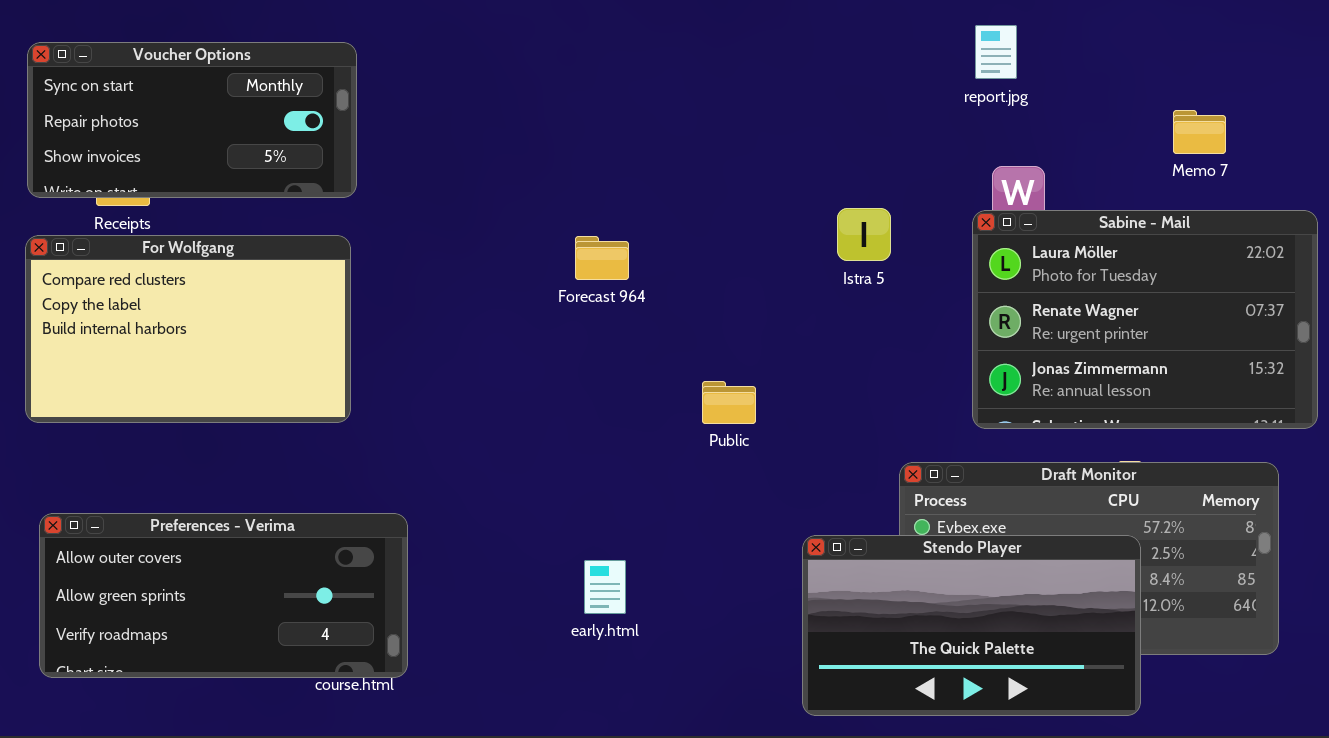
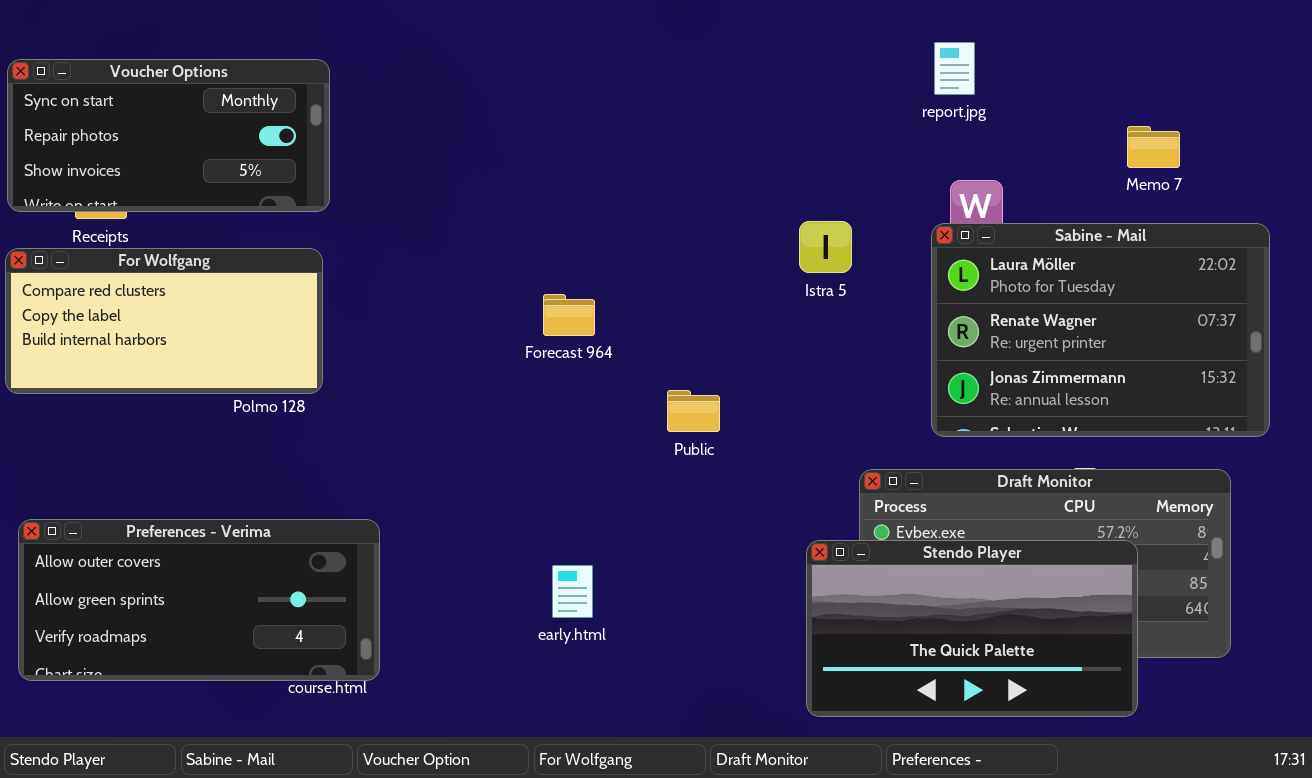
For Wolfgang: [25,235,351,423] -> [5,248,323,394], resized
Forecast 964: [575,236,629,280] -> [543,294,595,336], moved
Stendo Player: [802,535,1141,716] -> [806,540,1138,717], moved

